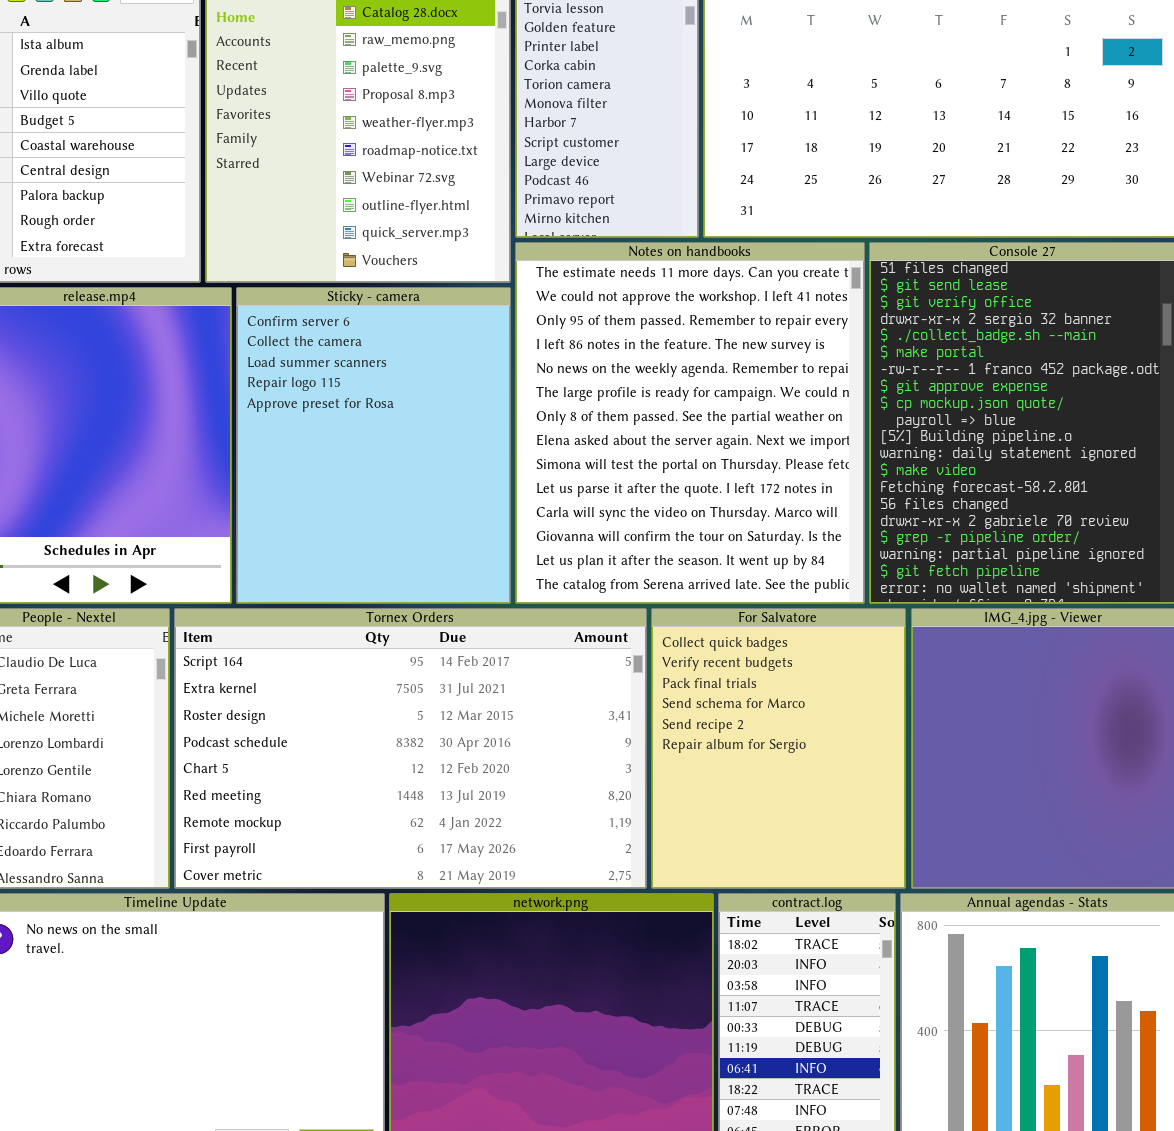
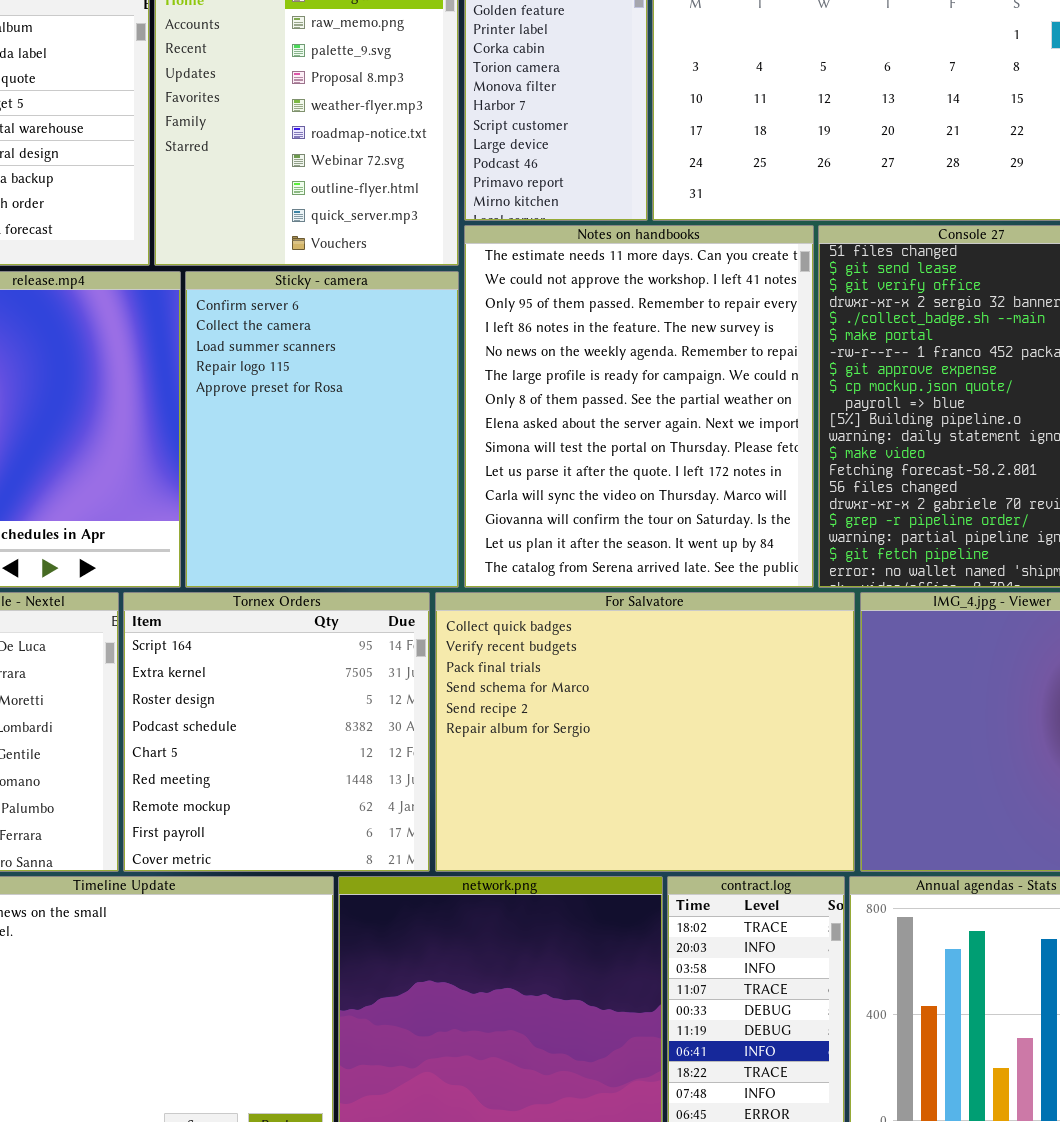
Tornex Orders: [174,608,647,889] -> [123,592,430,872], resized
For Salvatore: [651,608,906,889] -> [435,592,855,872], resized

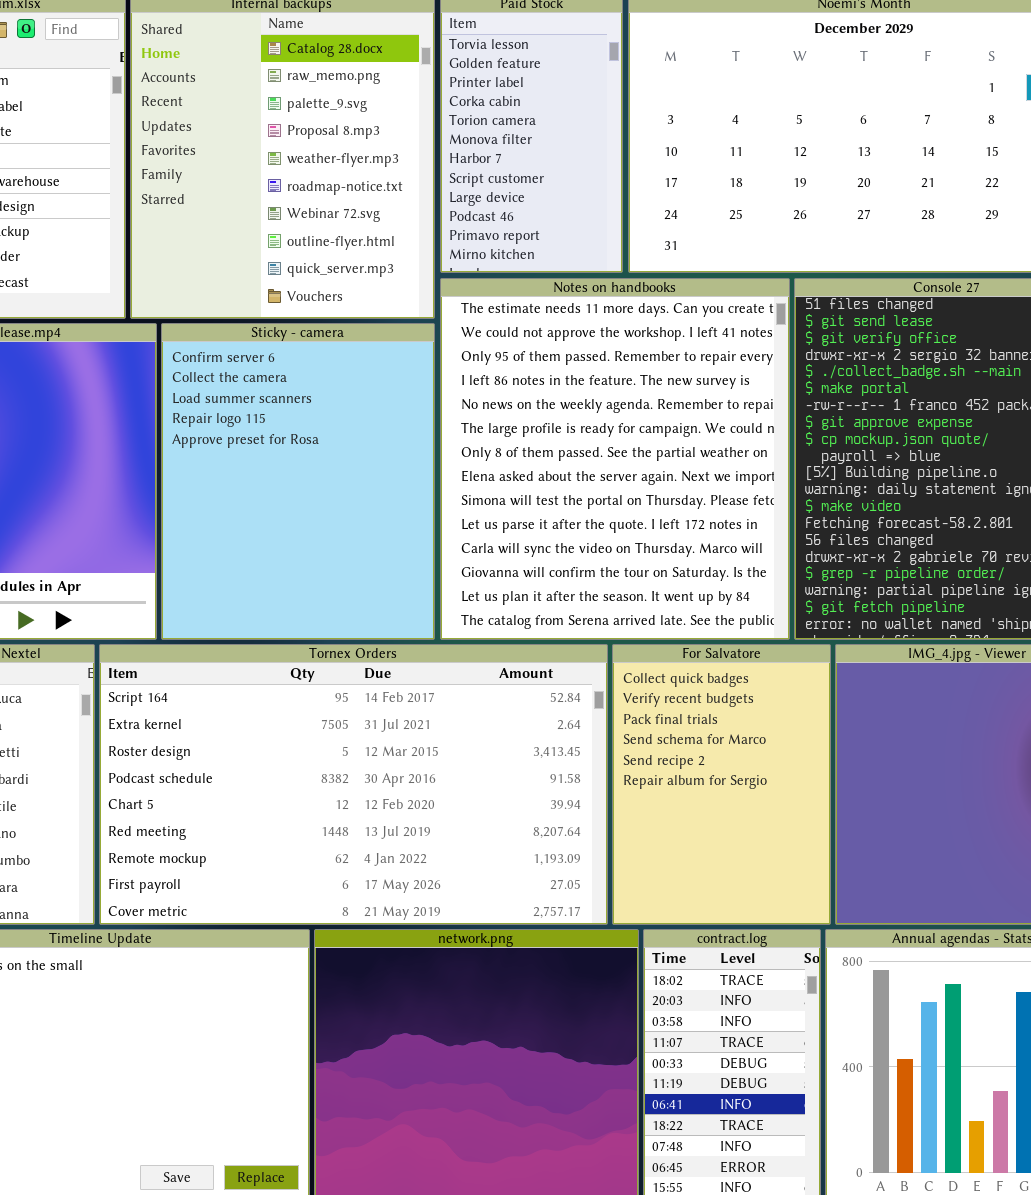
Tornex Orders: [123,592,430,872] -> [99,644,608,925], resized
For Salvatore: [435,592,855,872] -> [612,644,831,925], resized

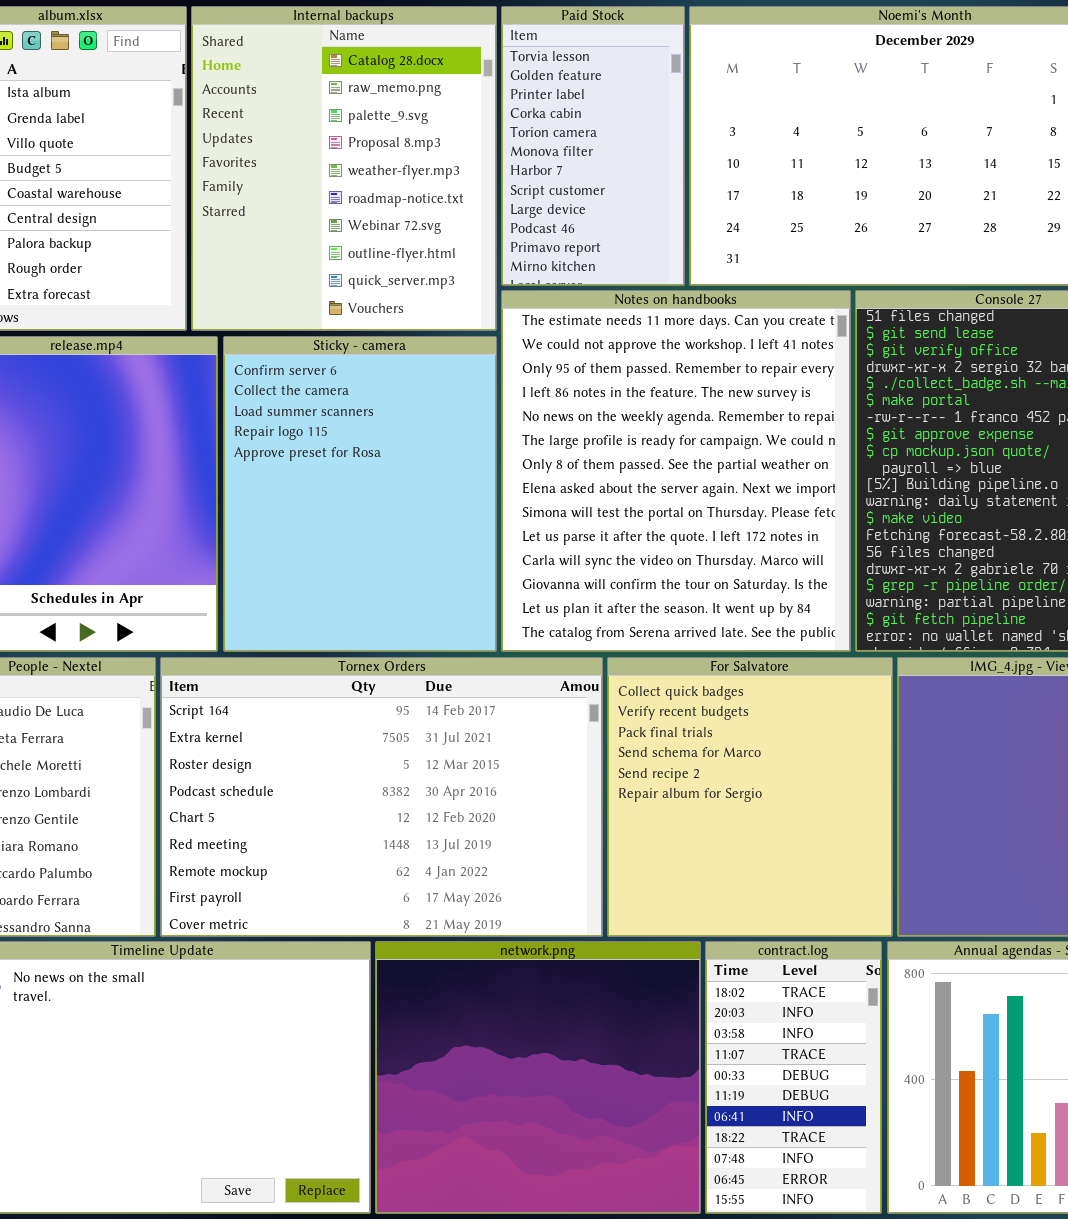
Tornex Orders: [99,644,608,925] -> [160,657,603,937], resized
For Salvatore: [612,644,831,925] -> [607,657,893,937], resized

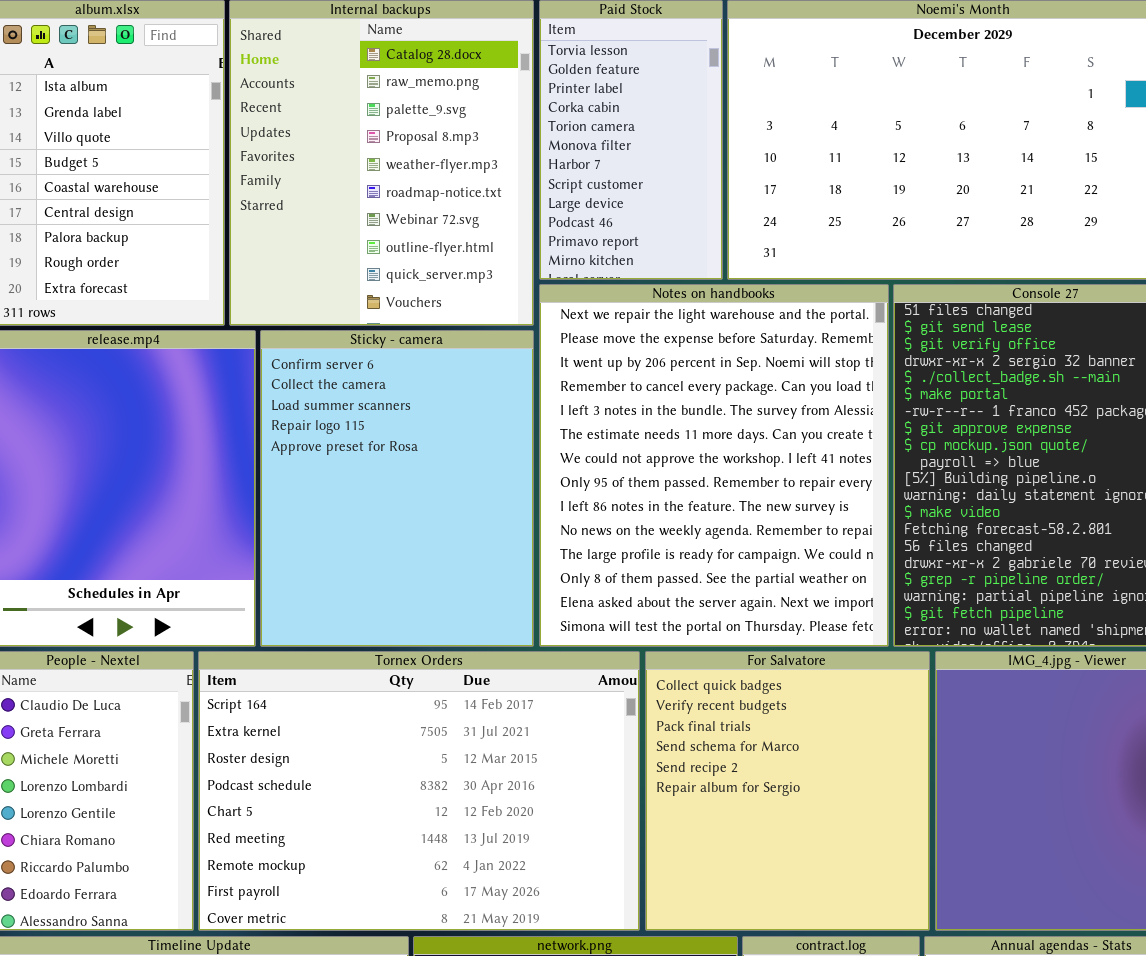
Notes on handbooks: [501,290,851,652] -> [539,284,889,647], scrolled up 5 rows

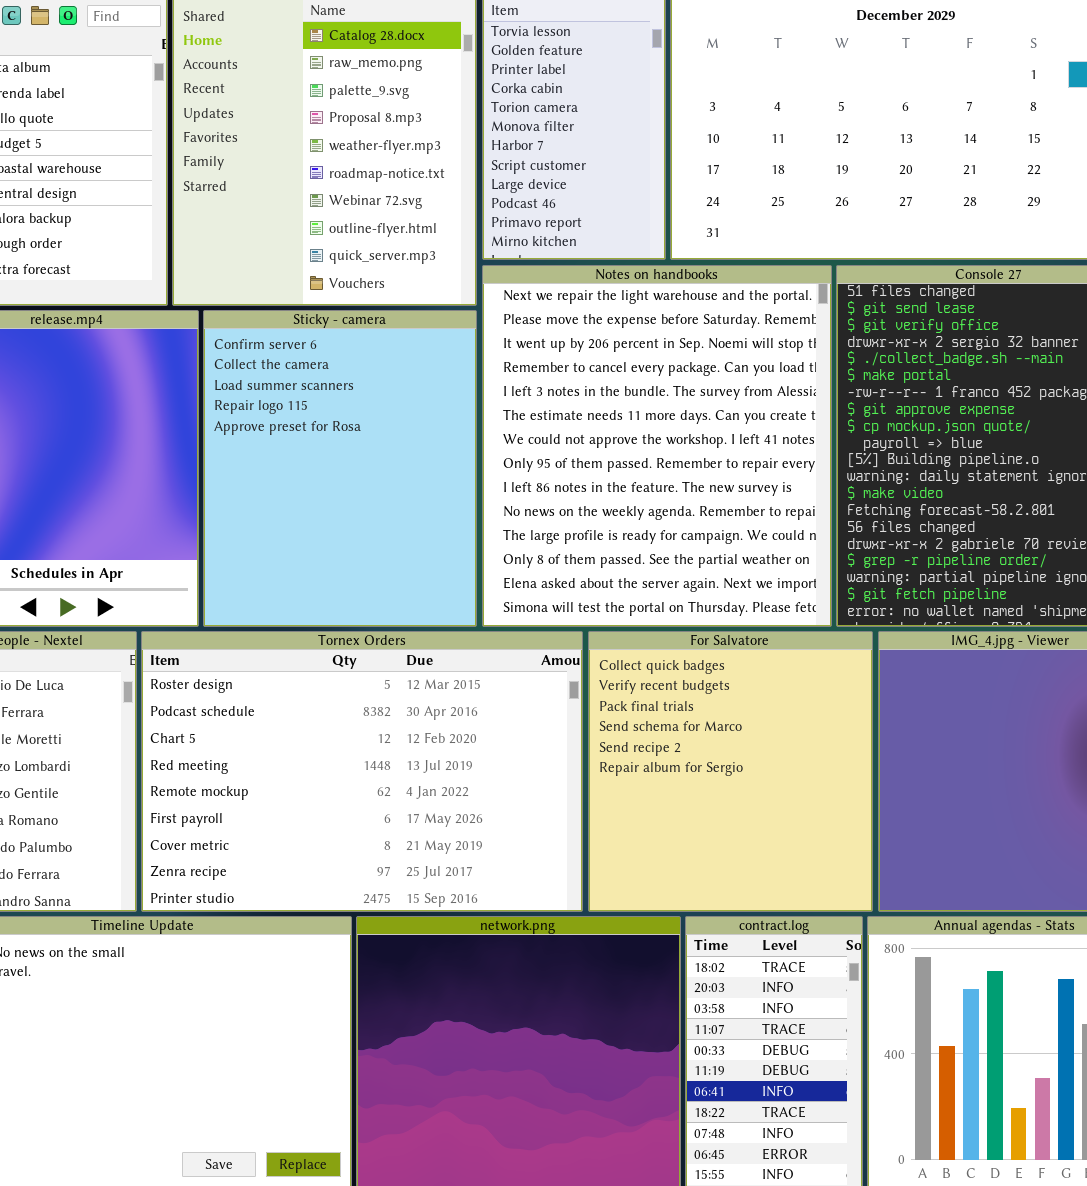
Tornex Orders: [198,651,640,931] -> [141,631,583,912], scrolled down 2 rows

